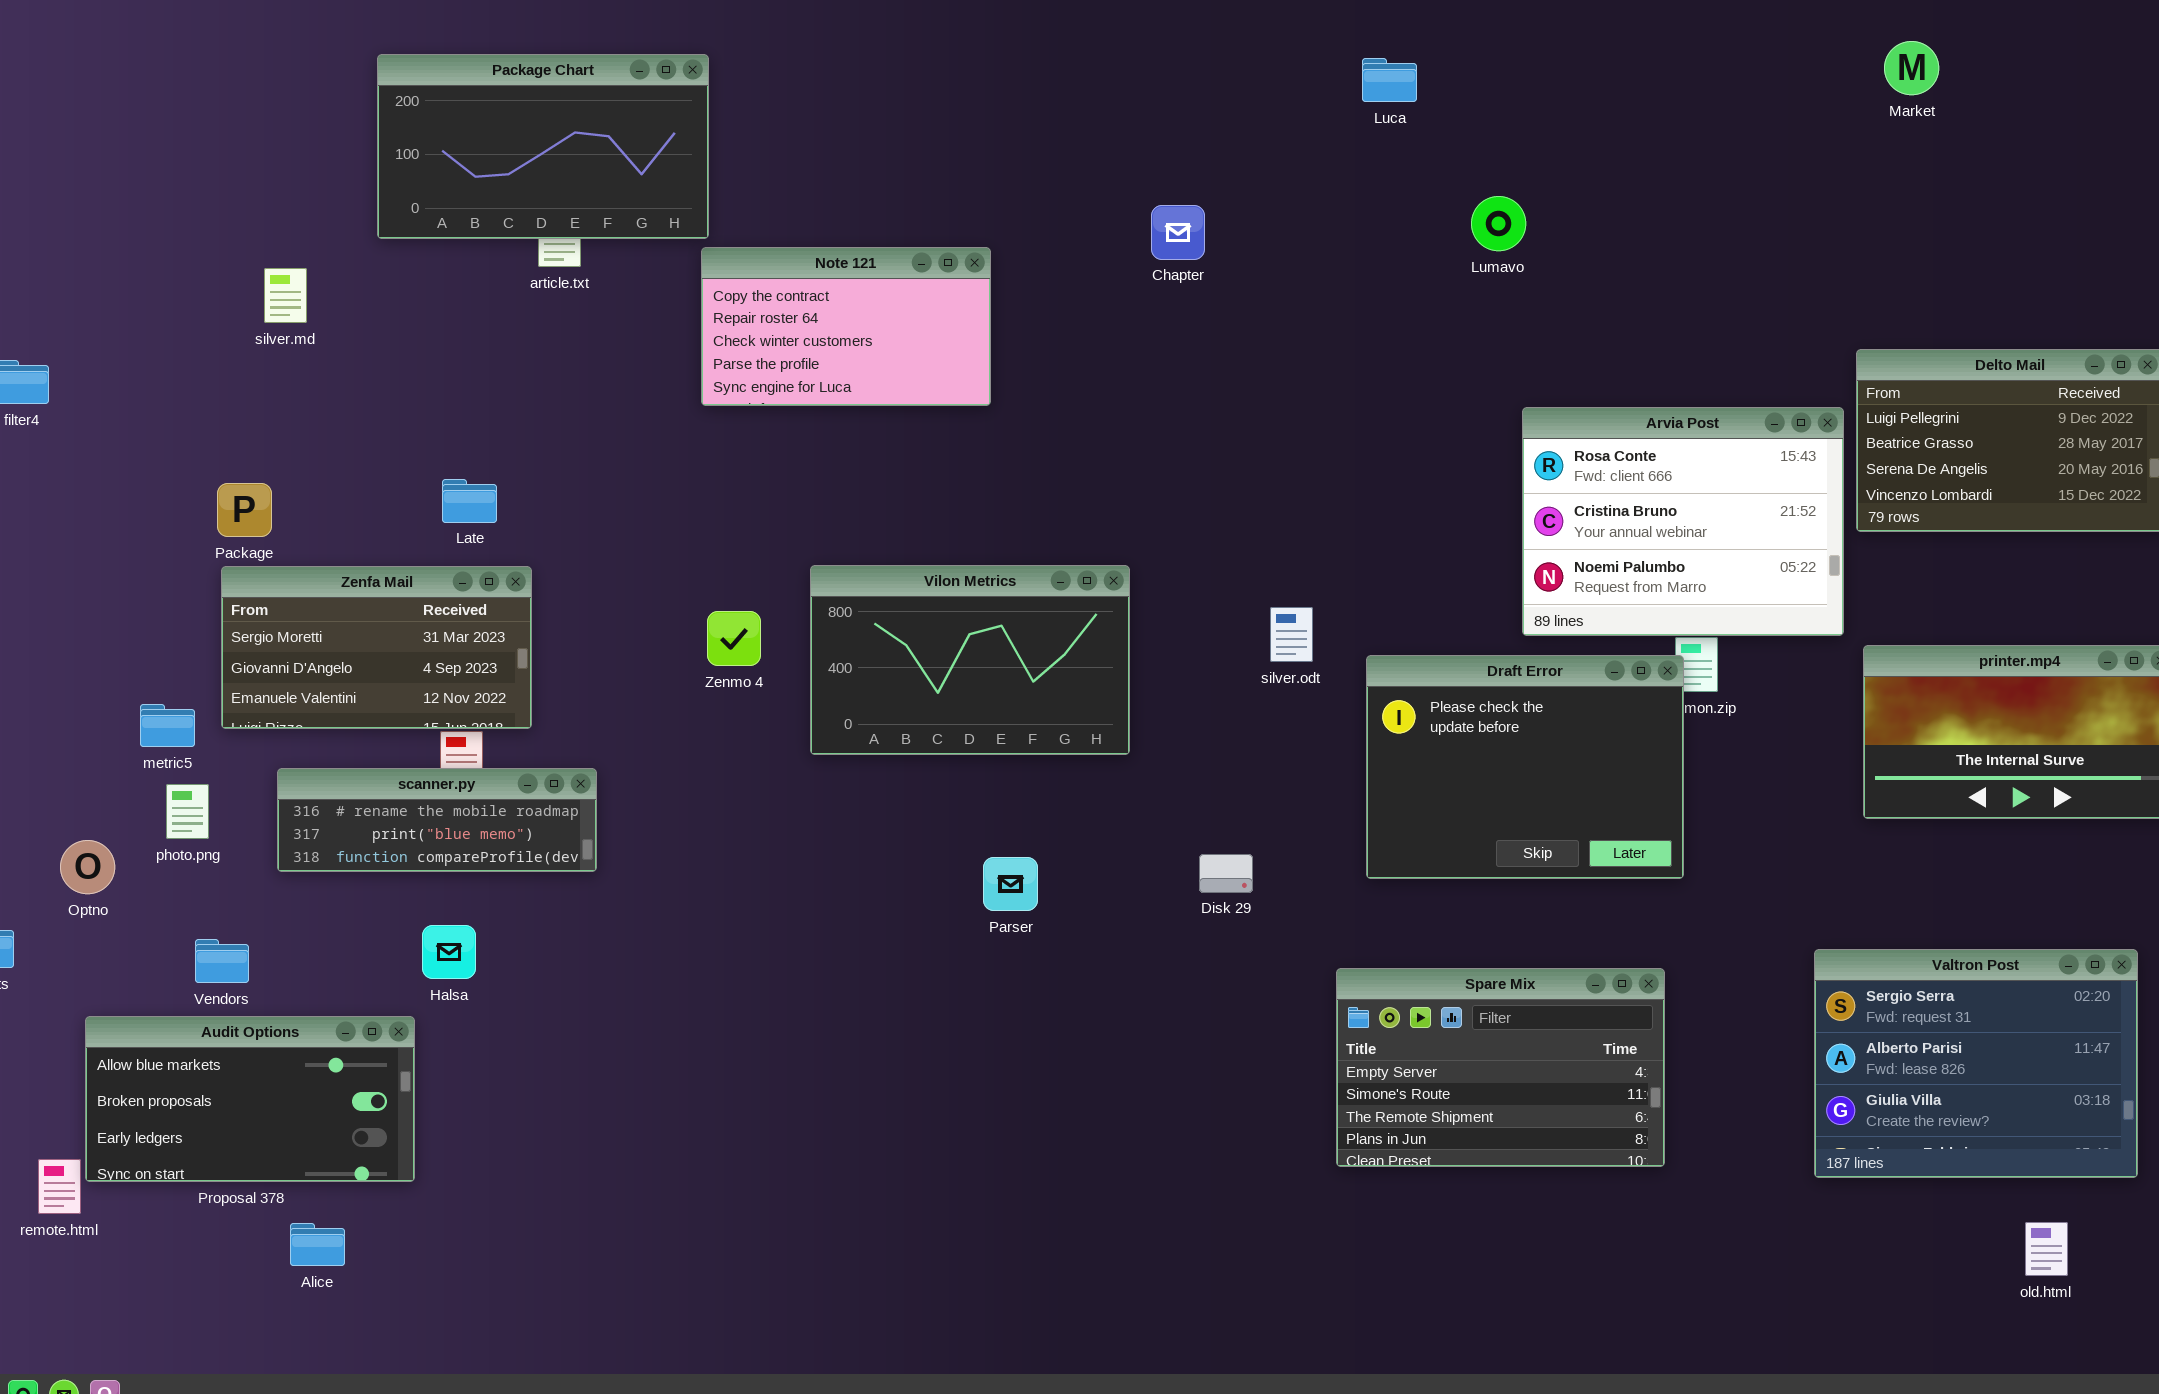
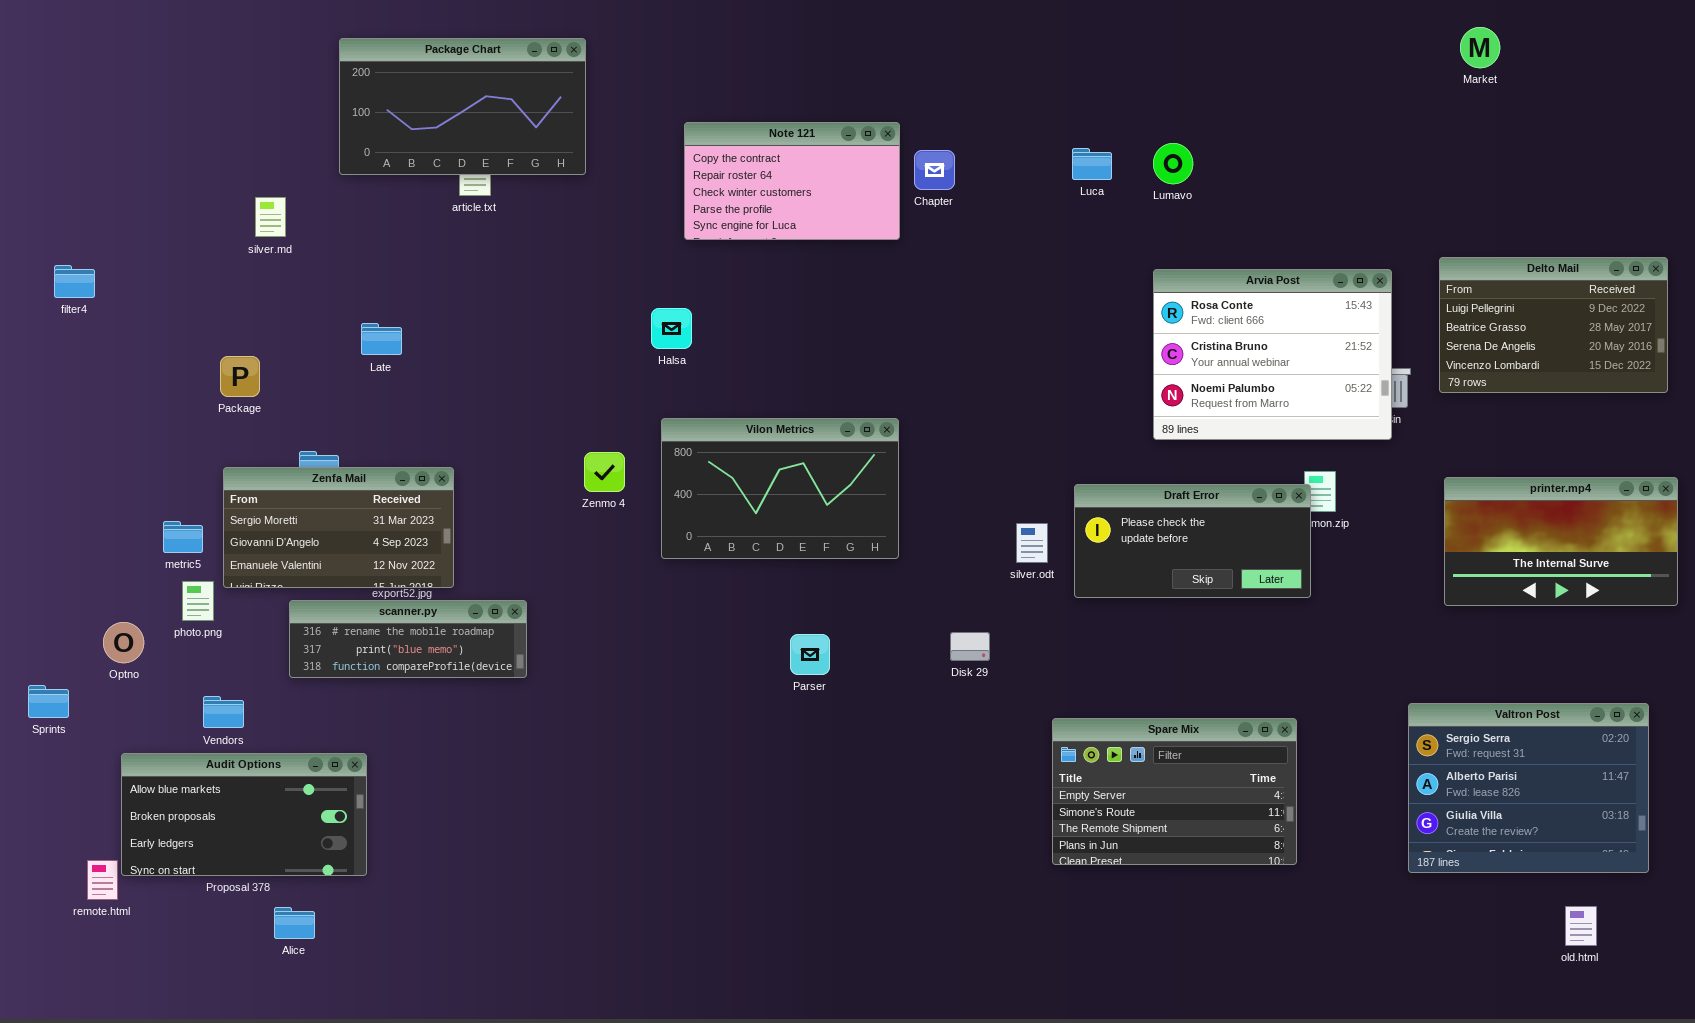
Luca: [1362,58,1417,102] -> [1072,148,1112,180], moved
Note 121: [701,247,991,406] -> [684,122,900,240], moved
Arvia Post: [1522,407,1844,636] -> [1153,269,1392,440], moved
Late: [442,479,497,523] -> [361,323,402,355], moved
Zenfa Mail: [221,566,532,729] -> [223,467,454,588], moved
silver.odt: [1270,607,1313,662] -> [1016,523,1048,563], moved
Draft Error: [1366,655,1684,879] -> [1074,484,1311,598], resized
scanner.py: [277,768,597,872] -> [289,600,527,678], moved
Halsa: [422,925,476,979] -> [651,308,692,349], moved

